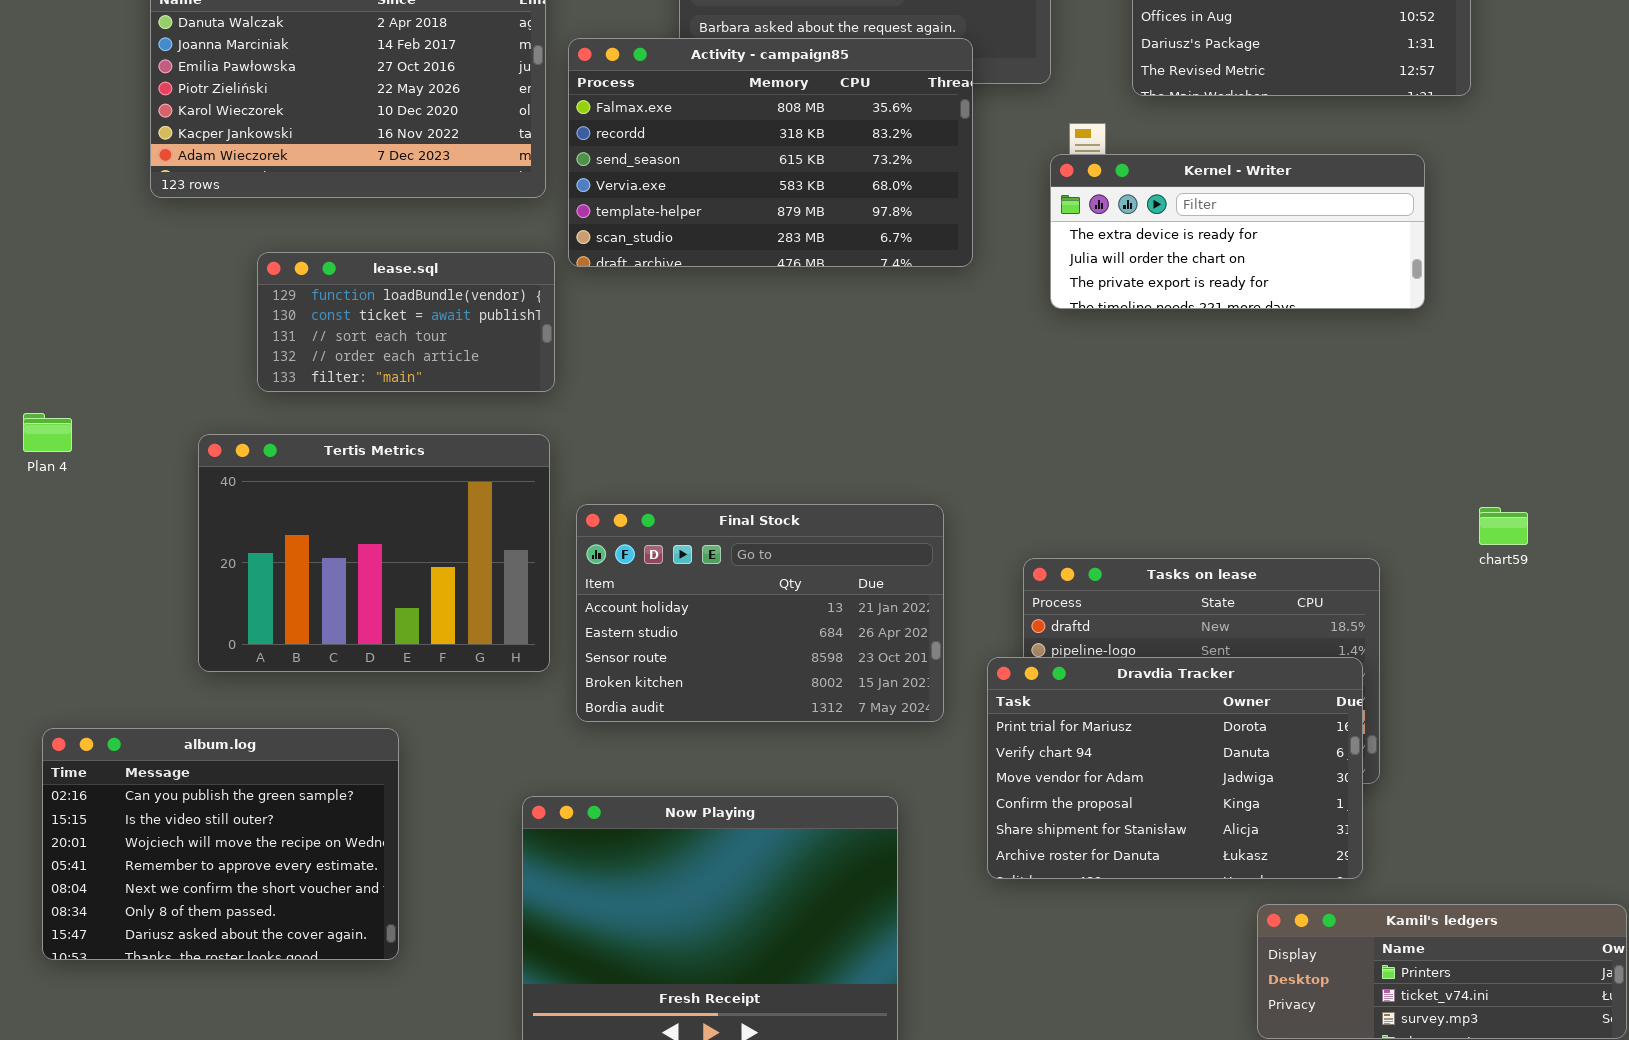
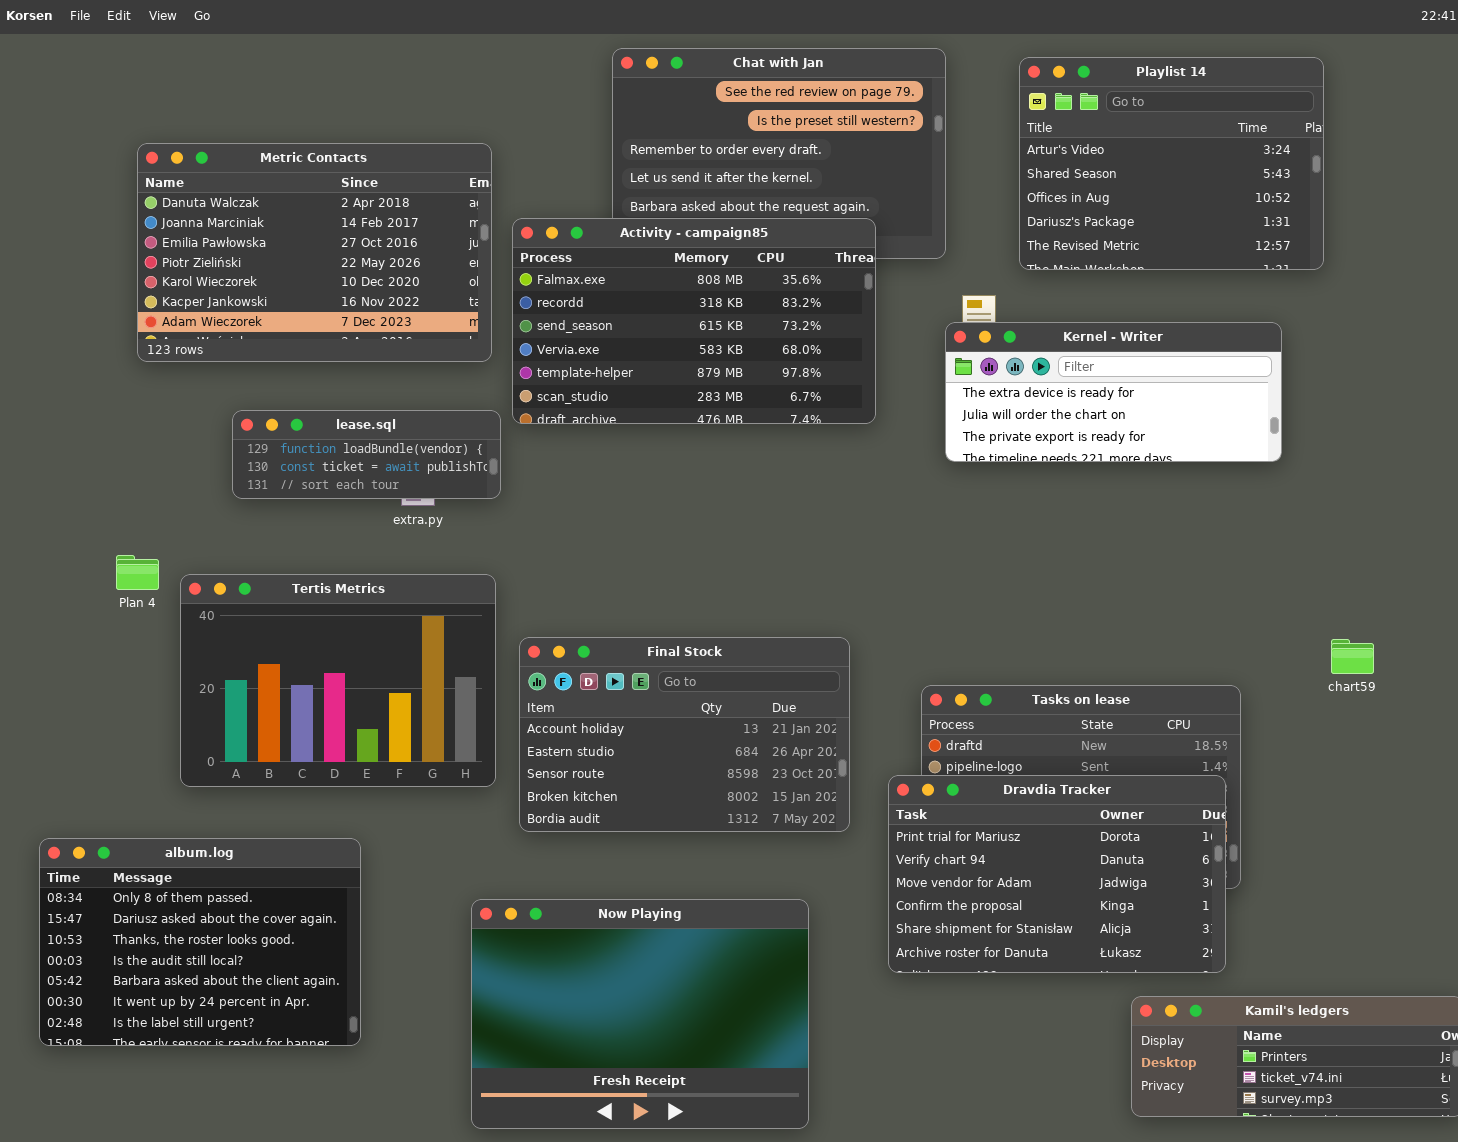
lease.sql: [257,252,555,392] -> [232,410,501,499], resized
Plan 4: [23,413,72,452] -> [116,555,159,590], moved
album.log: [42,728,399,960] -> [39,838,361,1046], scrolled down 5 rows

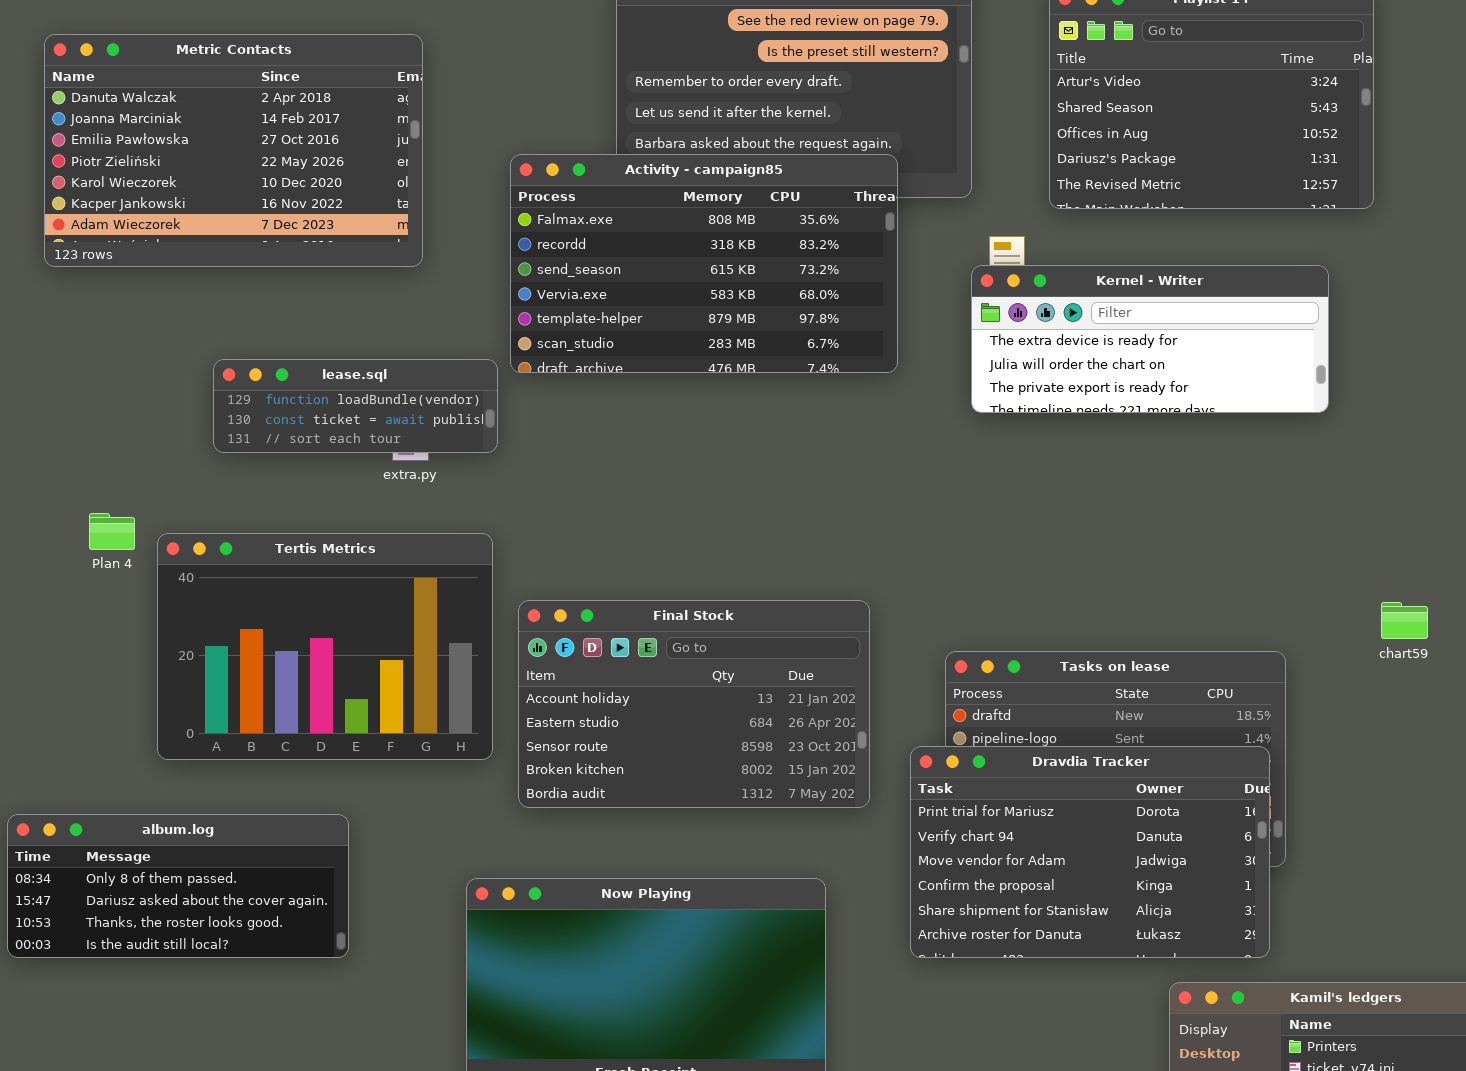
Metric Contacts: [137,143,492,362] -> [44,34,423,267], moved
album.log: [39,838,361,1046] -> [7,814,349,958], resized

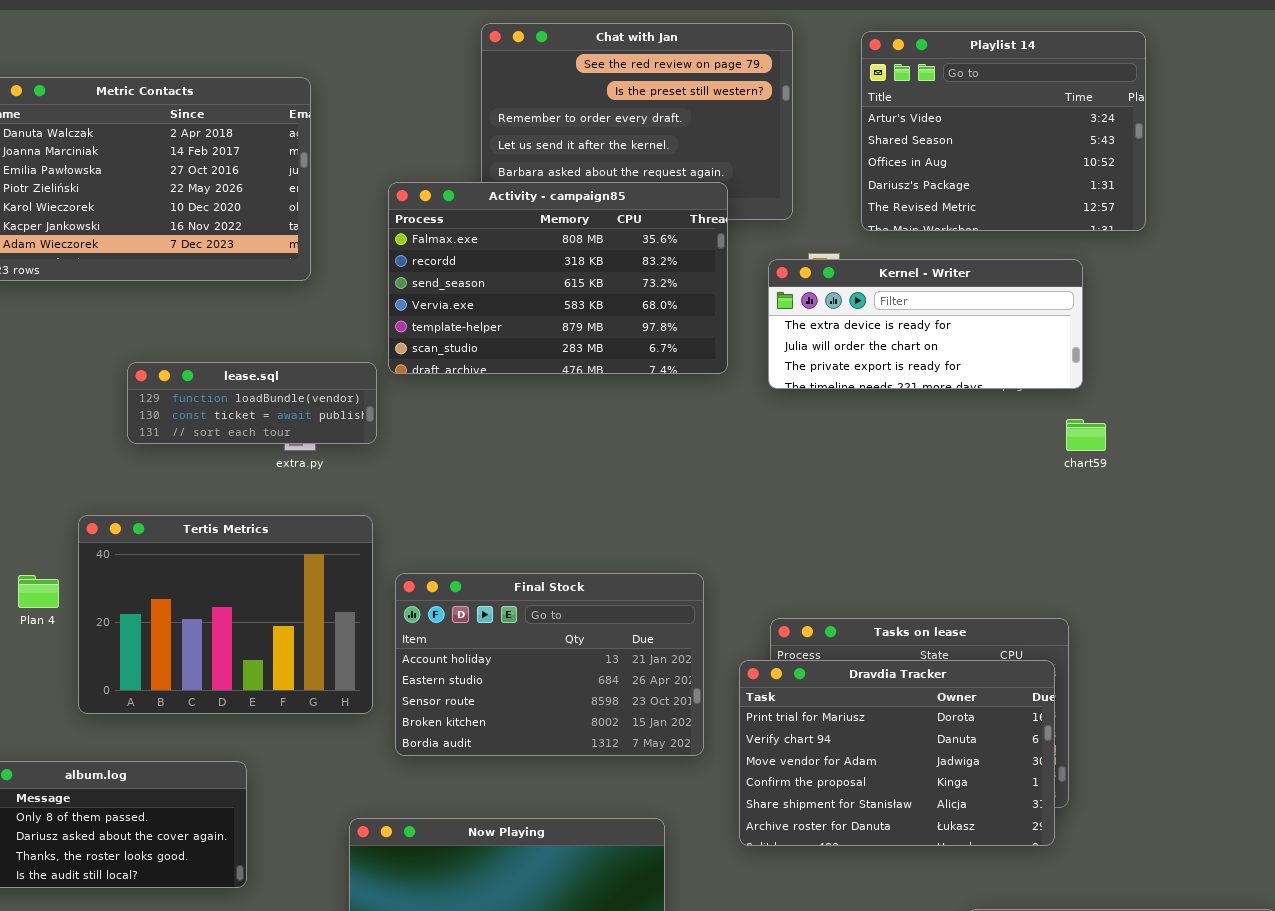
Kernel - Writer: [971,265,1329,413] -> [768,259,1083,389], moved
Plan 4: [89,513,135,550] -> [18,575,59,608], moved
chart59: [1381,602,1428,639] -> [1066,419,1106,451], moved
Dravdia Tracker: [910,746,1270,958] -> [739,660,1055,846], moved

